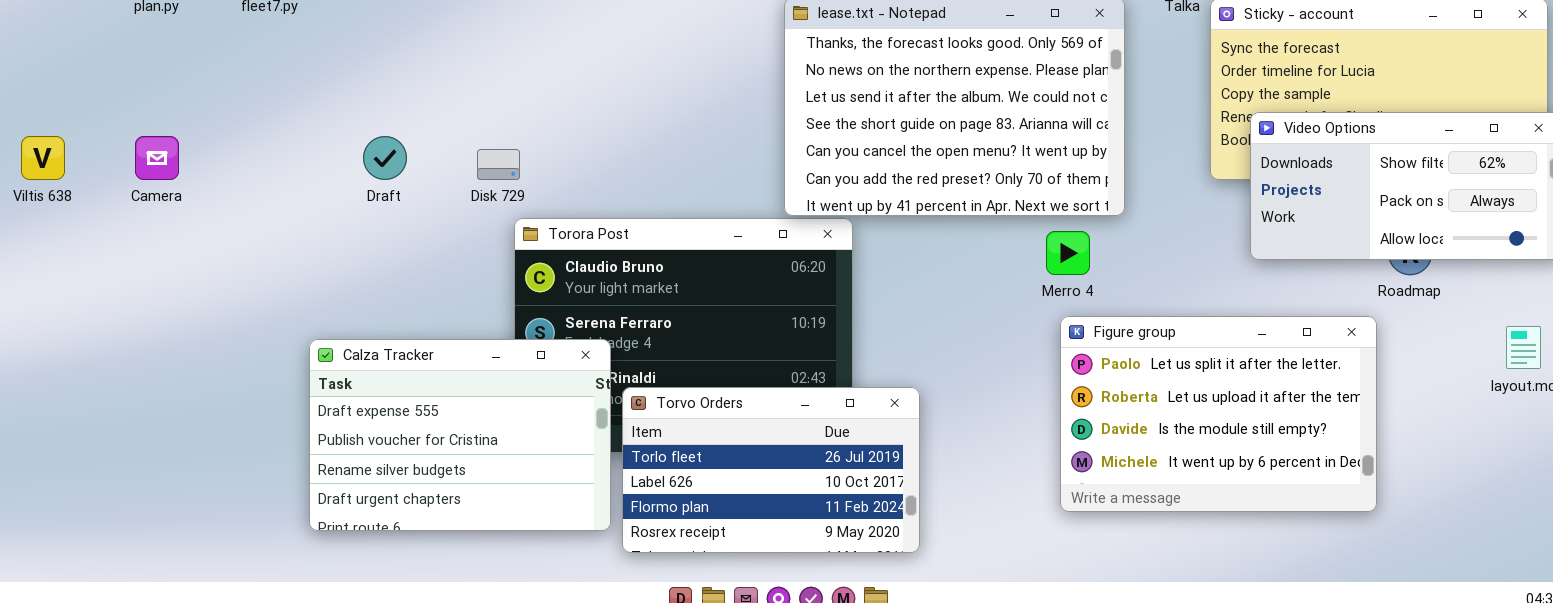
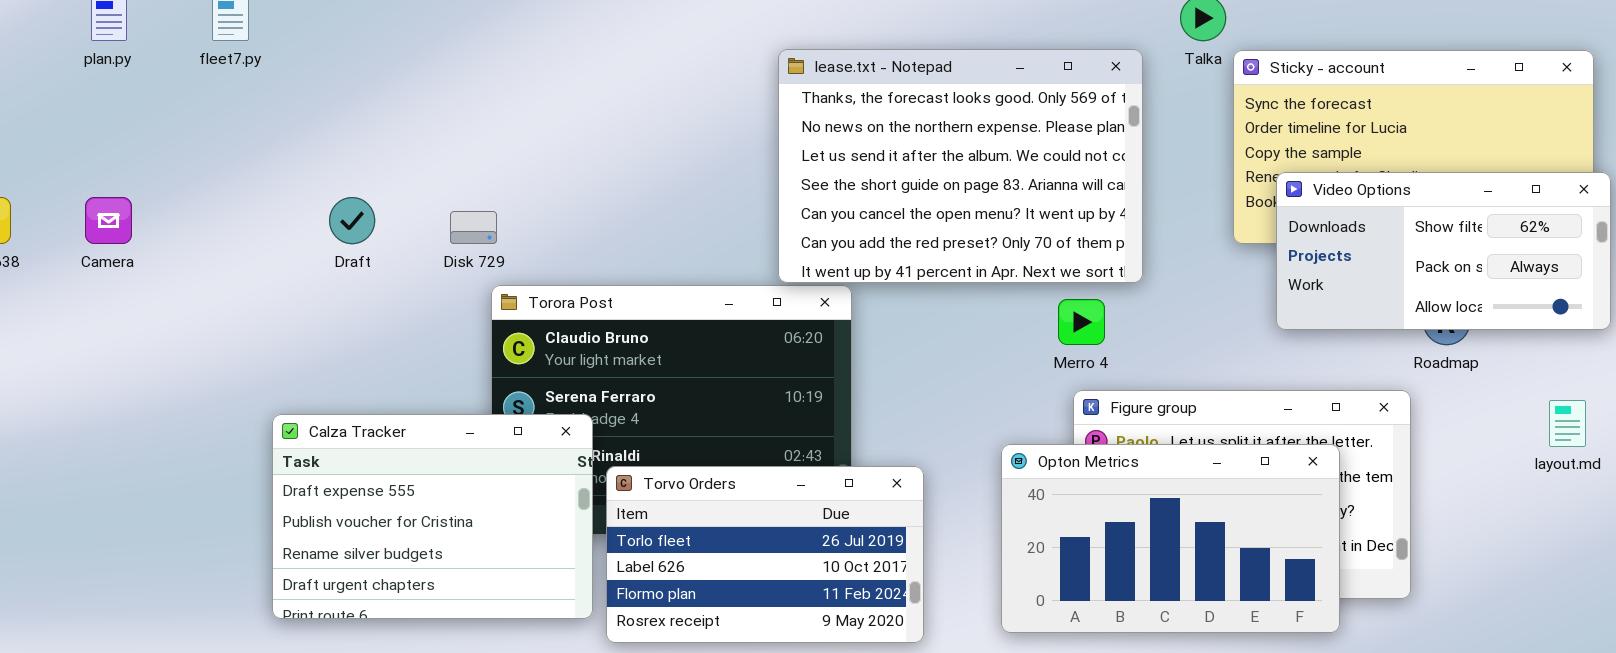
Opton Metrics: none -> [1001,444,1340,633], opened

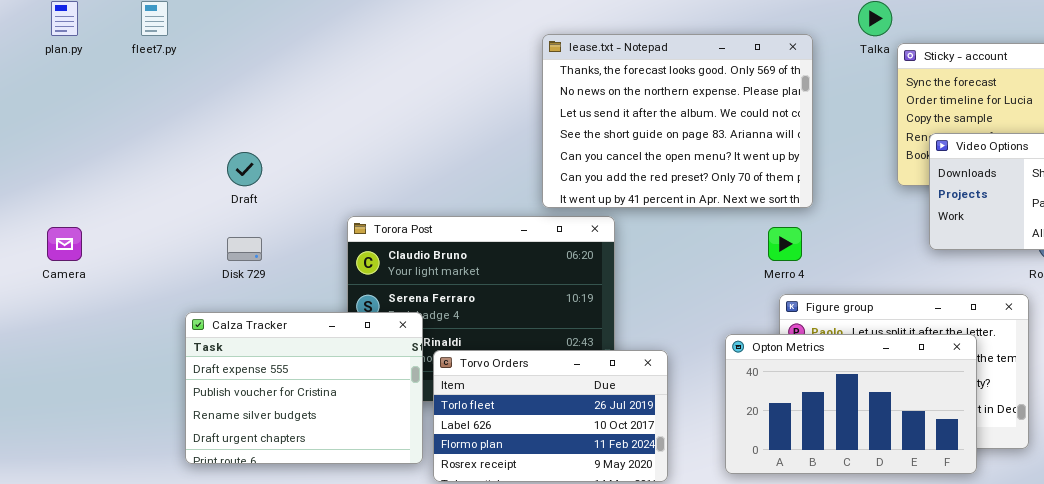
lease.txt - Notepad: [778,49,1143,283] -> [542,34,813,208], moved
Camera: [85,197,132,244] -> [47,227,82,261], moved
Disk 729: [450,211,497,244] -> [227,237,262,261], moved

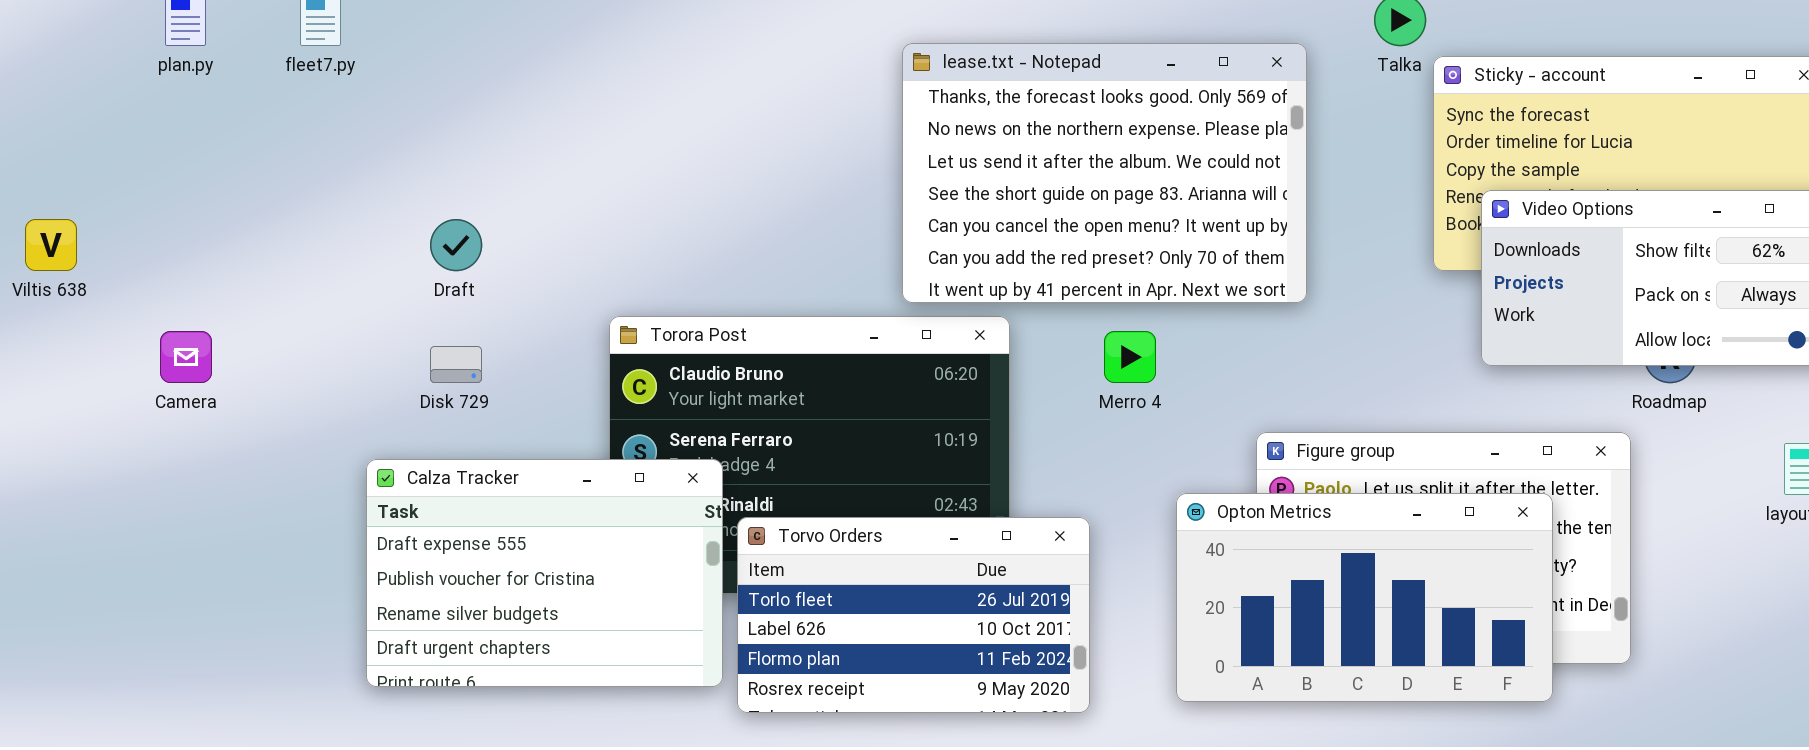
Merro 4: [768,227,802,261] -> [1104,331,1156,383], moved

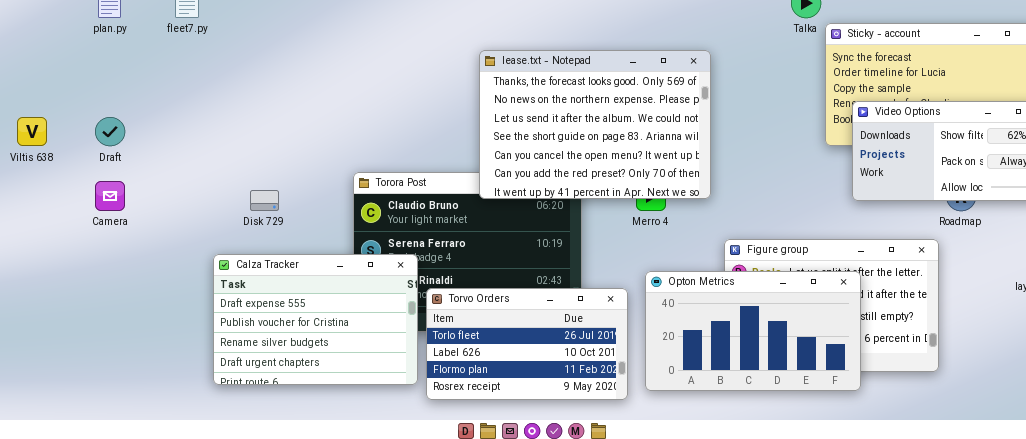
lease.txt - Notepad: [902,43,1307,303] -> [479,50,711,199], moved
Draft: [430,219,482,271] -> [95,117,125,146], moved
Opton Metrics: [1176,493,1553,702] -> [645,271,861,391], moved

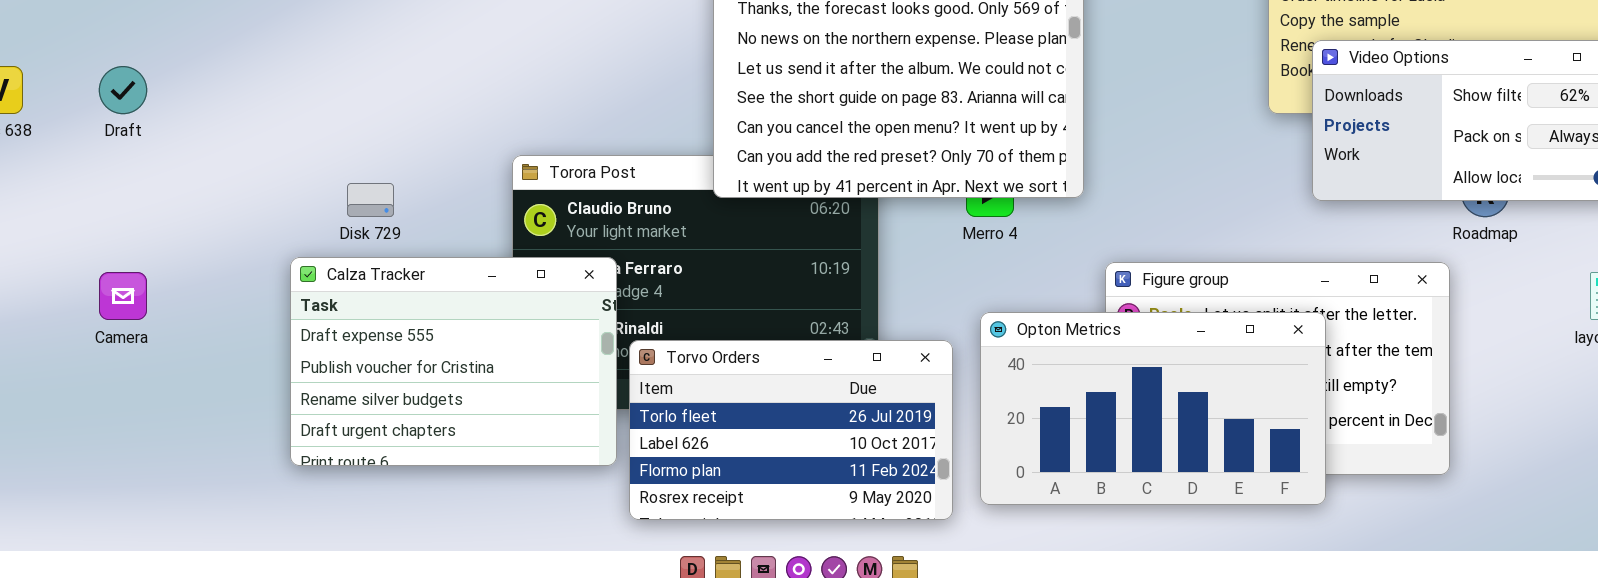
Camera: [95,181,125,211] -> [99,272,147,320], moved
Calza Tracker: [213,254,418,385] -> [290,257,617,466], moved

